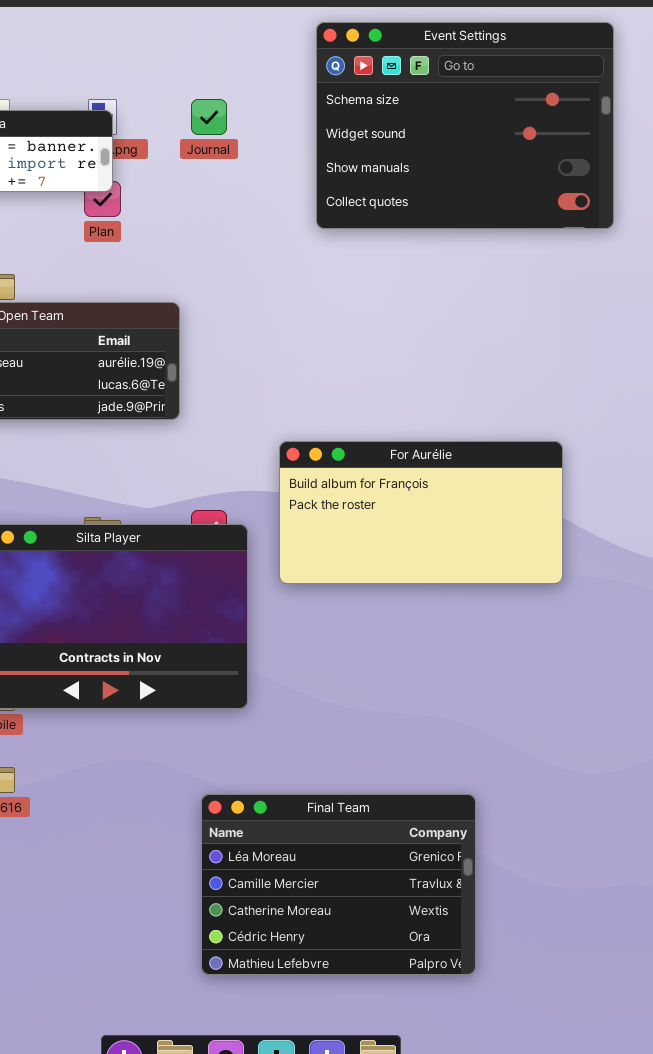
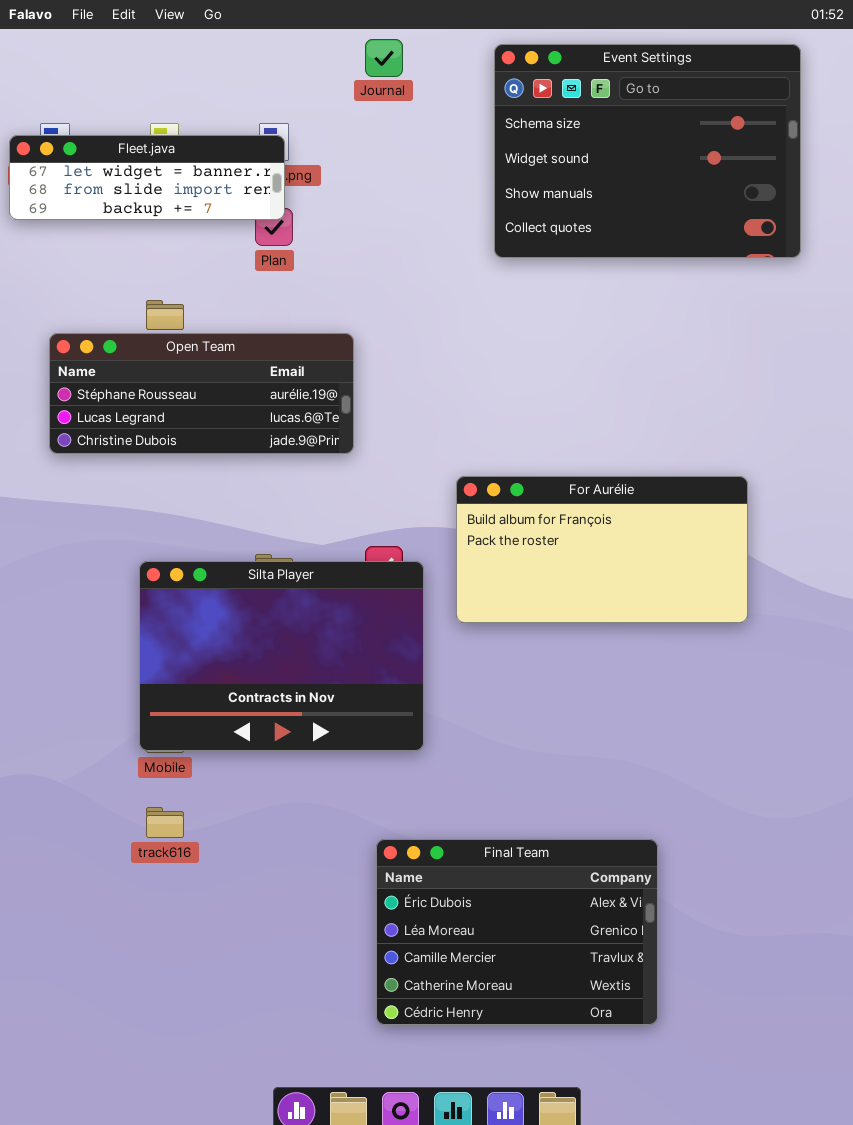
Journal: [191,99,227,135] -> [365,39,403,77], moved
Final Team: [201,794,476,975] -> [376,839,658,1025], scrolled up 1 row

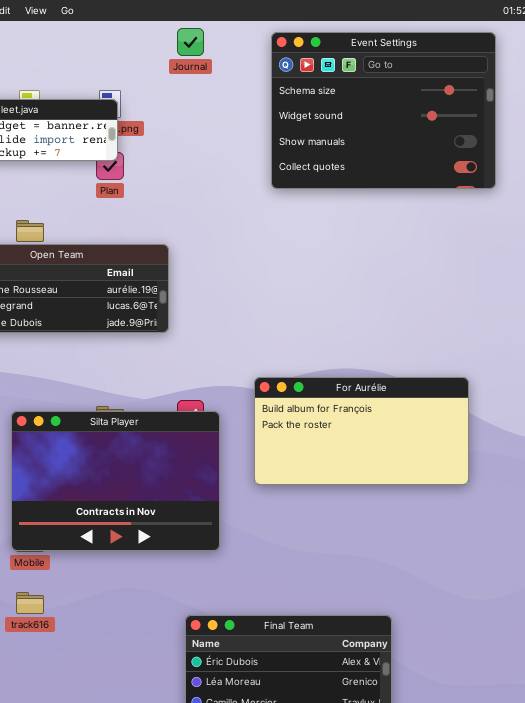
For Aurélie: [456,476,748,623] -> [254,377,469,485], moved

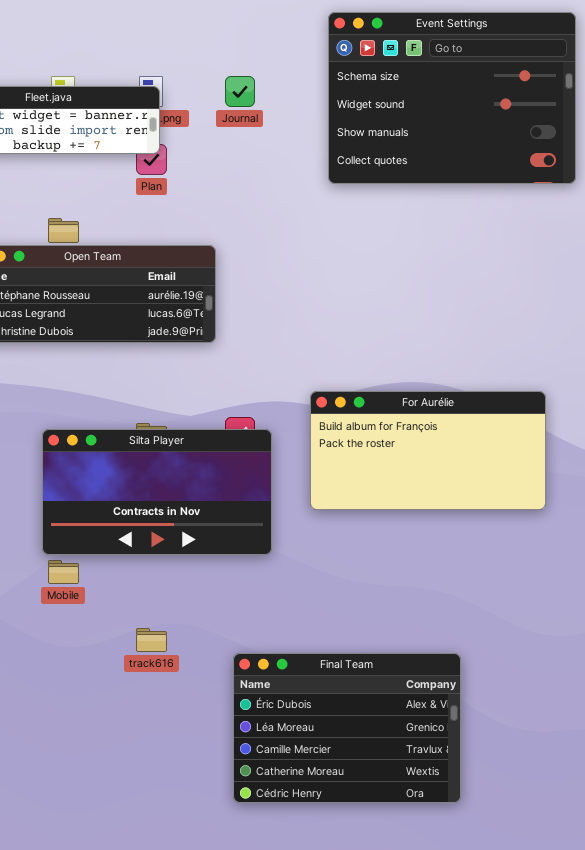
Journal: [177,28,204,56] -> [225,76,255,107], moved
Silta Player: [11,411,220,551] -> [42,429,272,555], resized
track616: [16,592,44,614] -> [136,628,167,652], moved

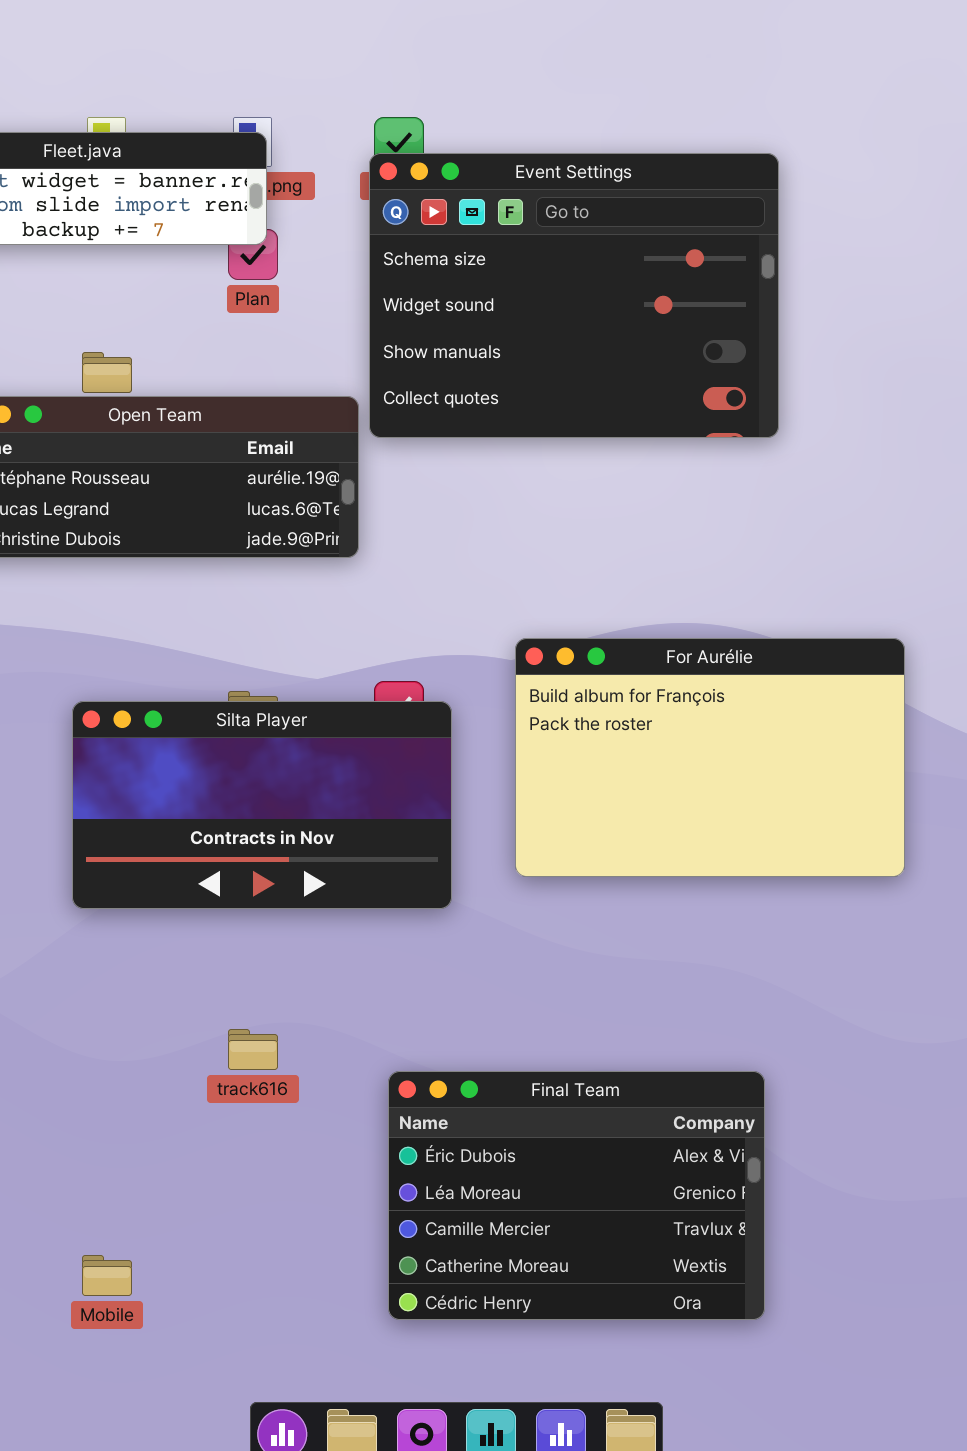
Event Settings: [328,12,576,184] -> [369,153,779,438], moved
For Aurélie: [310,391,546,510] -> [515,638,905,877], resized
Mobile: [48,560,79,584] -> [82,1255,132,1296], moved

